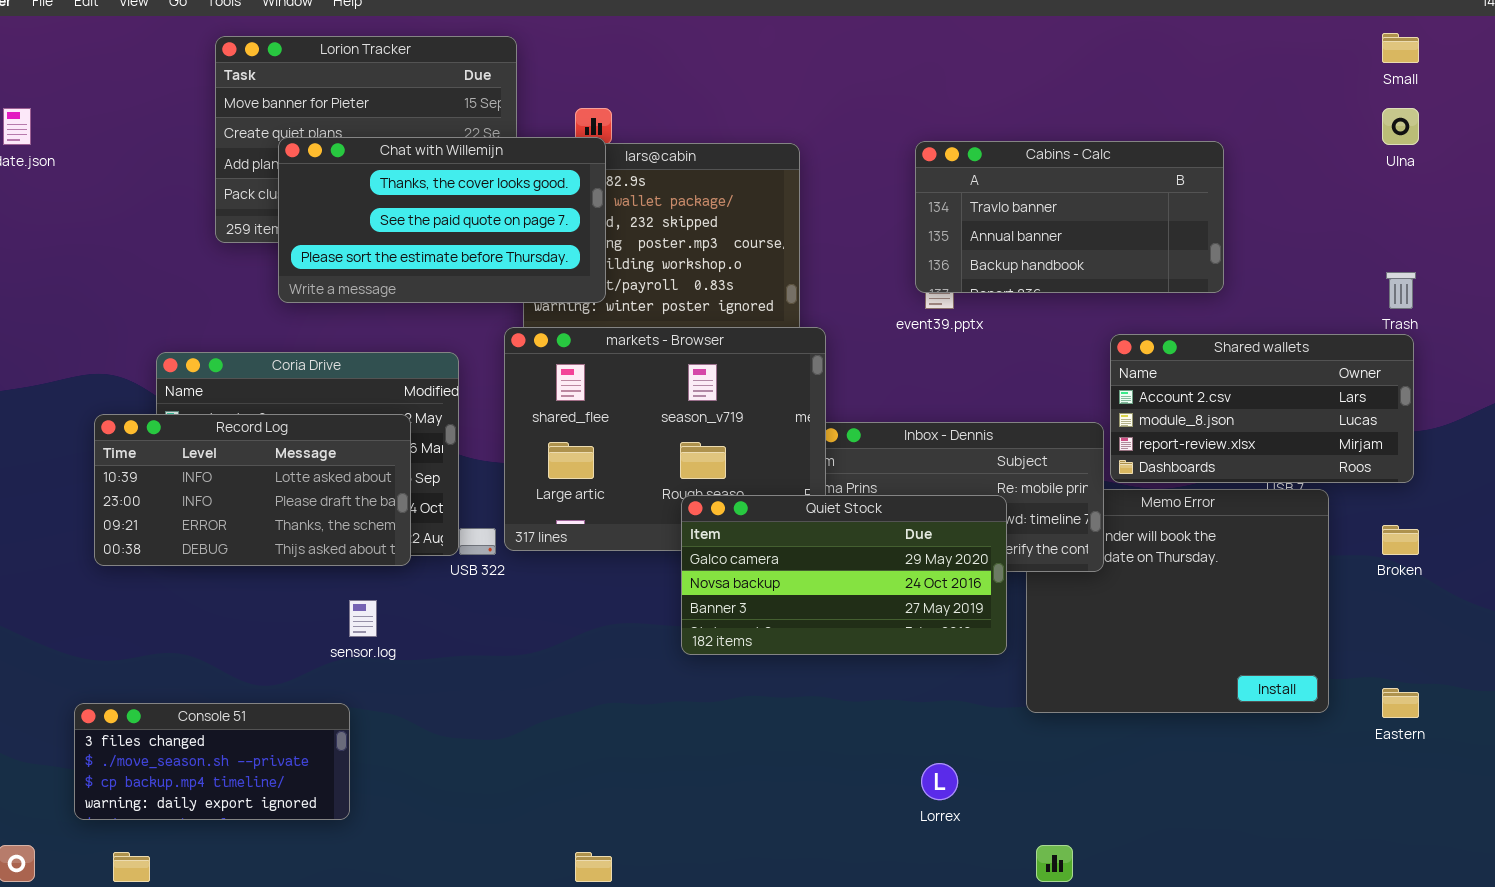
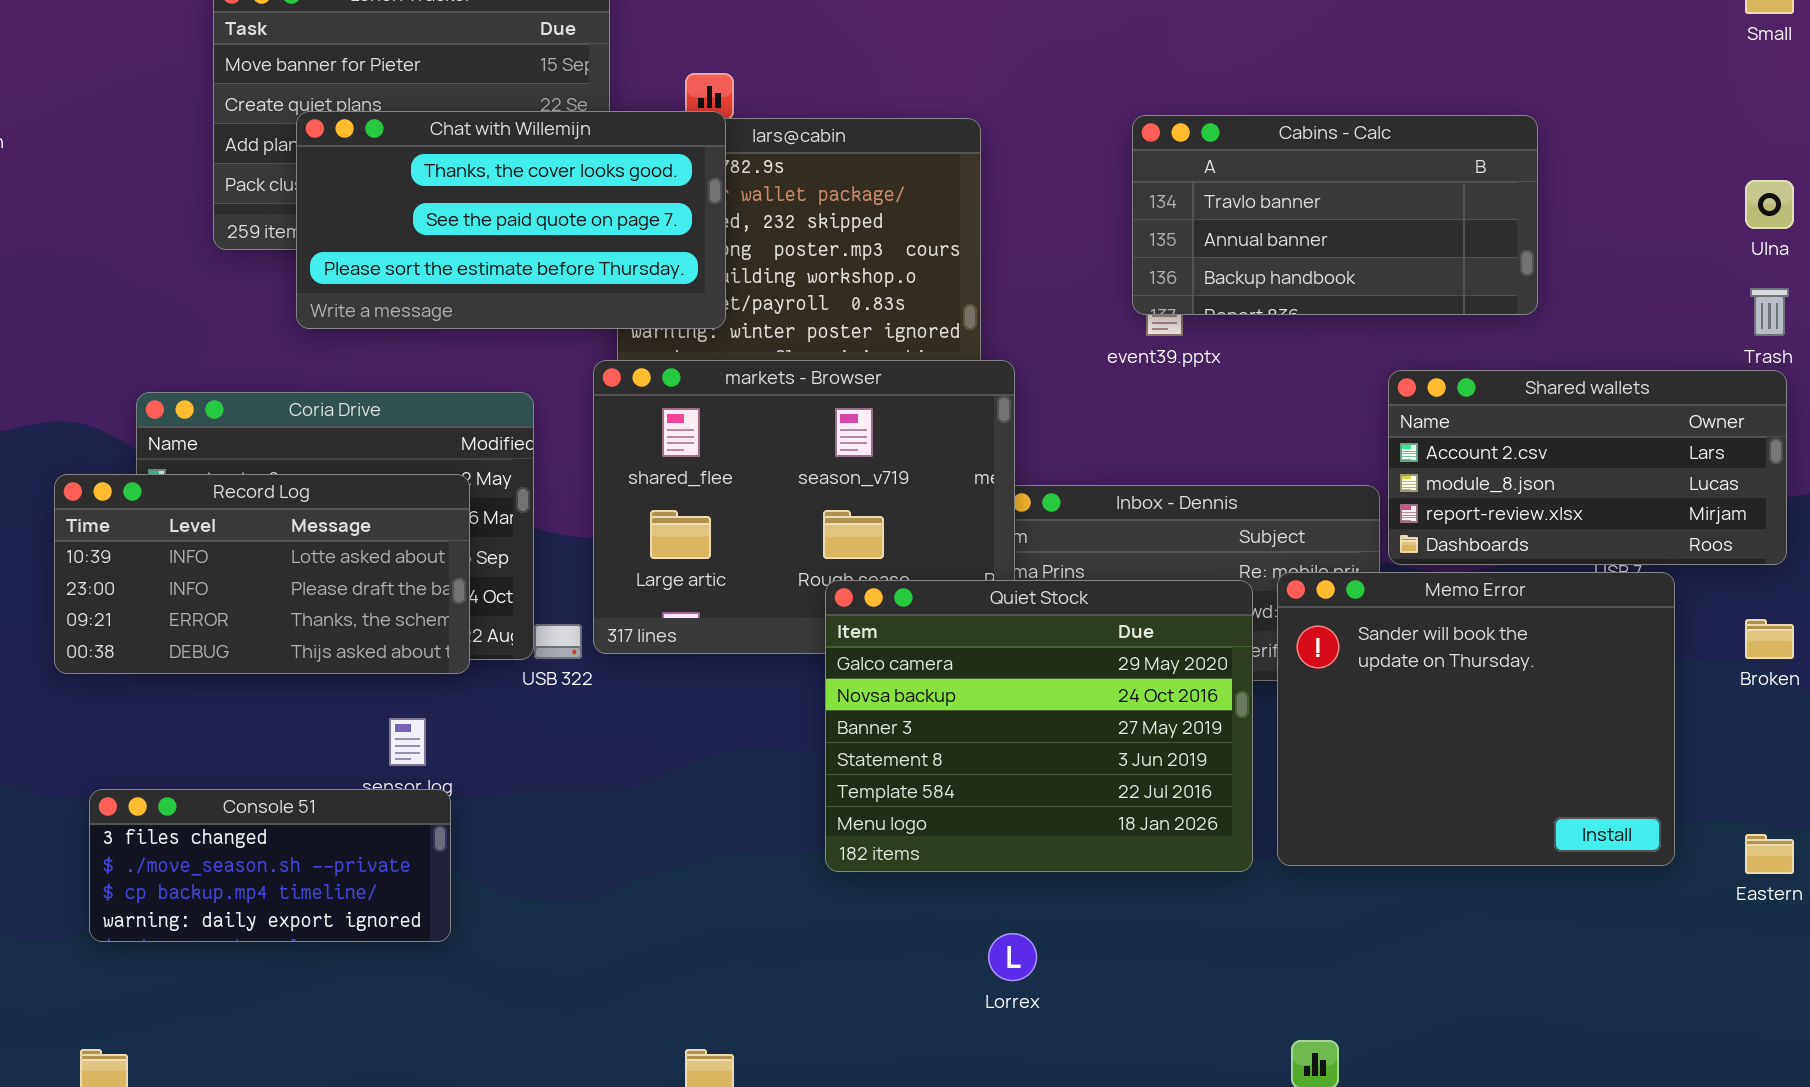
Ulna: [1382,108,1419,145] -> [1745,180,1794,229], moved
Memo Error: [1026,489,1329,713] -> [1277,572,1675,866], raised
Quiet Stock: [681,495,1007,655] -> [825,580,1253,872], resized
Console 51: [74,703,350,820] -> [89,789,451,942], moved
Lorrex: [921,763,958,800] -> [988,933,1037,981], moved

